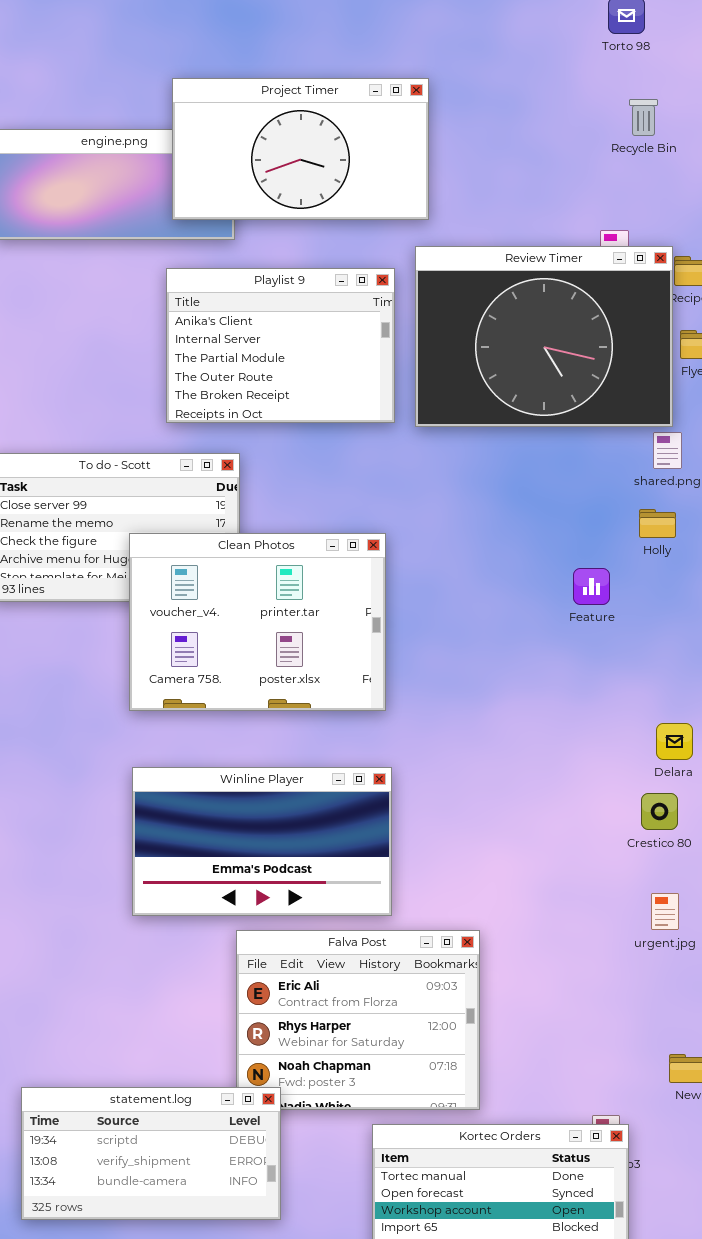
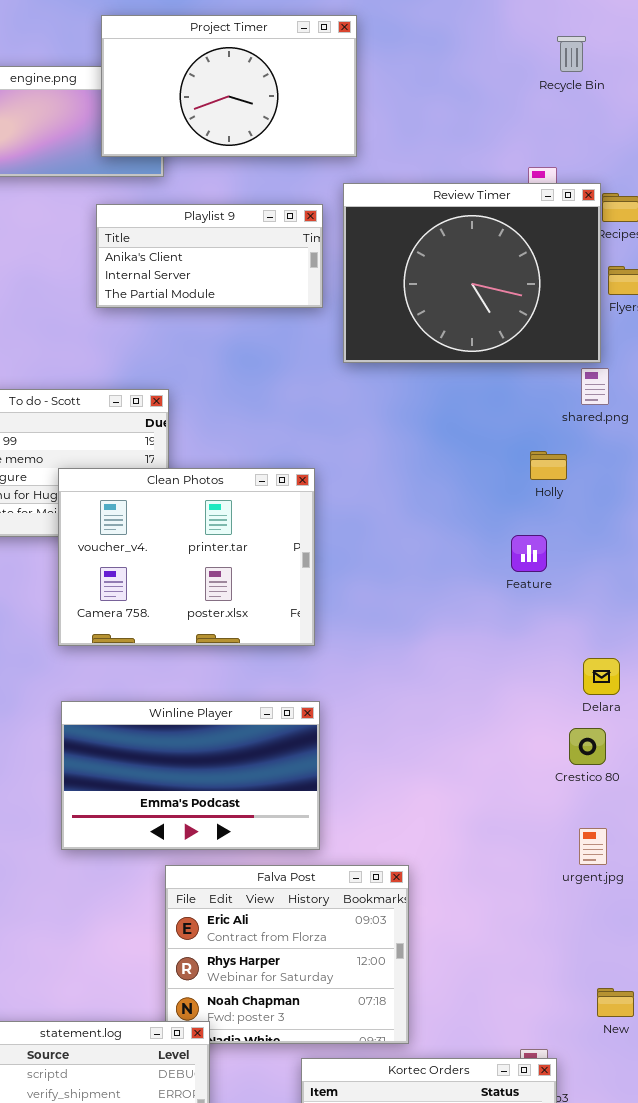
Playlist 9: [166,268,395,423] -> [96,204,323,308], resized
Holly: [639,509,676,538] -> [530,451,567,480], moved
Feature: [573,568,610,605] -> [511,535,547,572], moved

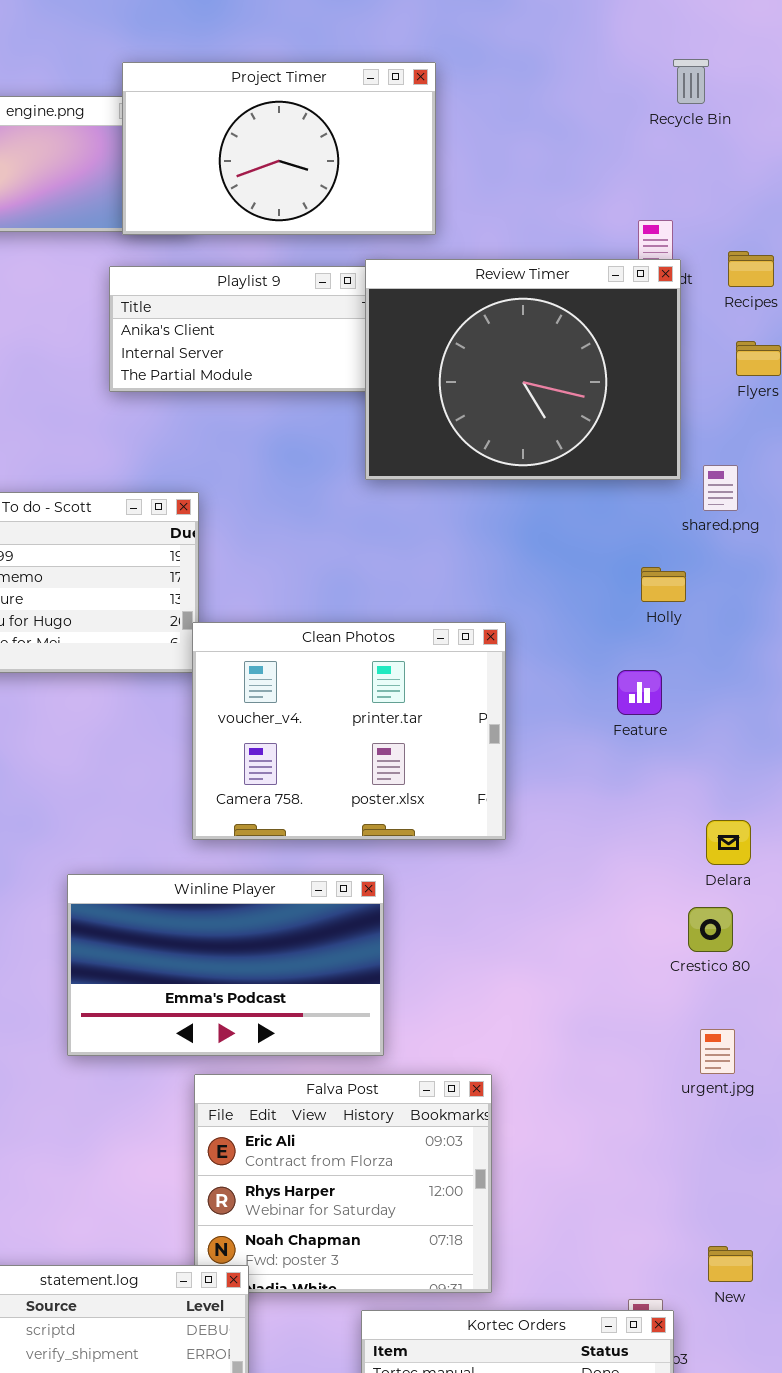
Project Timer: [101,15,357,157] -> [122,62,436,235], moved
Review Timer: [343,183,601,363] -> [365,259,681,480], moved
Clean Photos: [58,468,315,646] -> [192,622,506,840], moved
New: [597,988,634,1017] -> [708,1246,753,1282], moved

